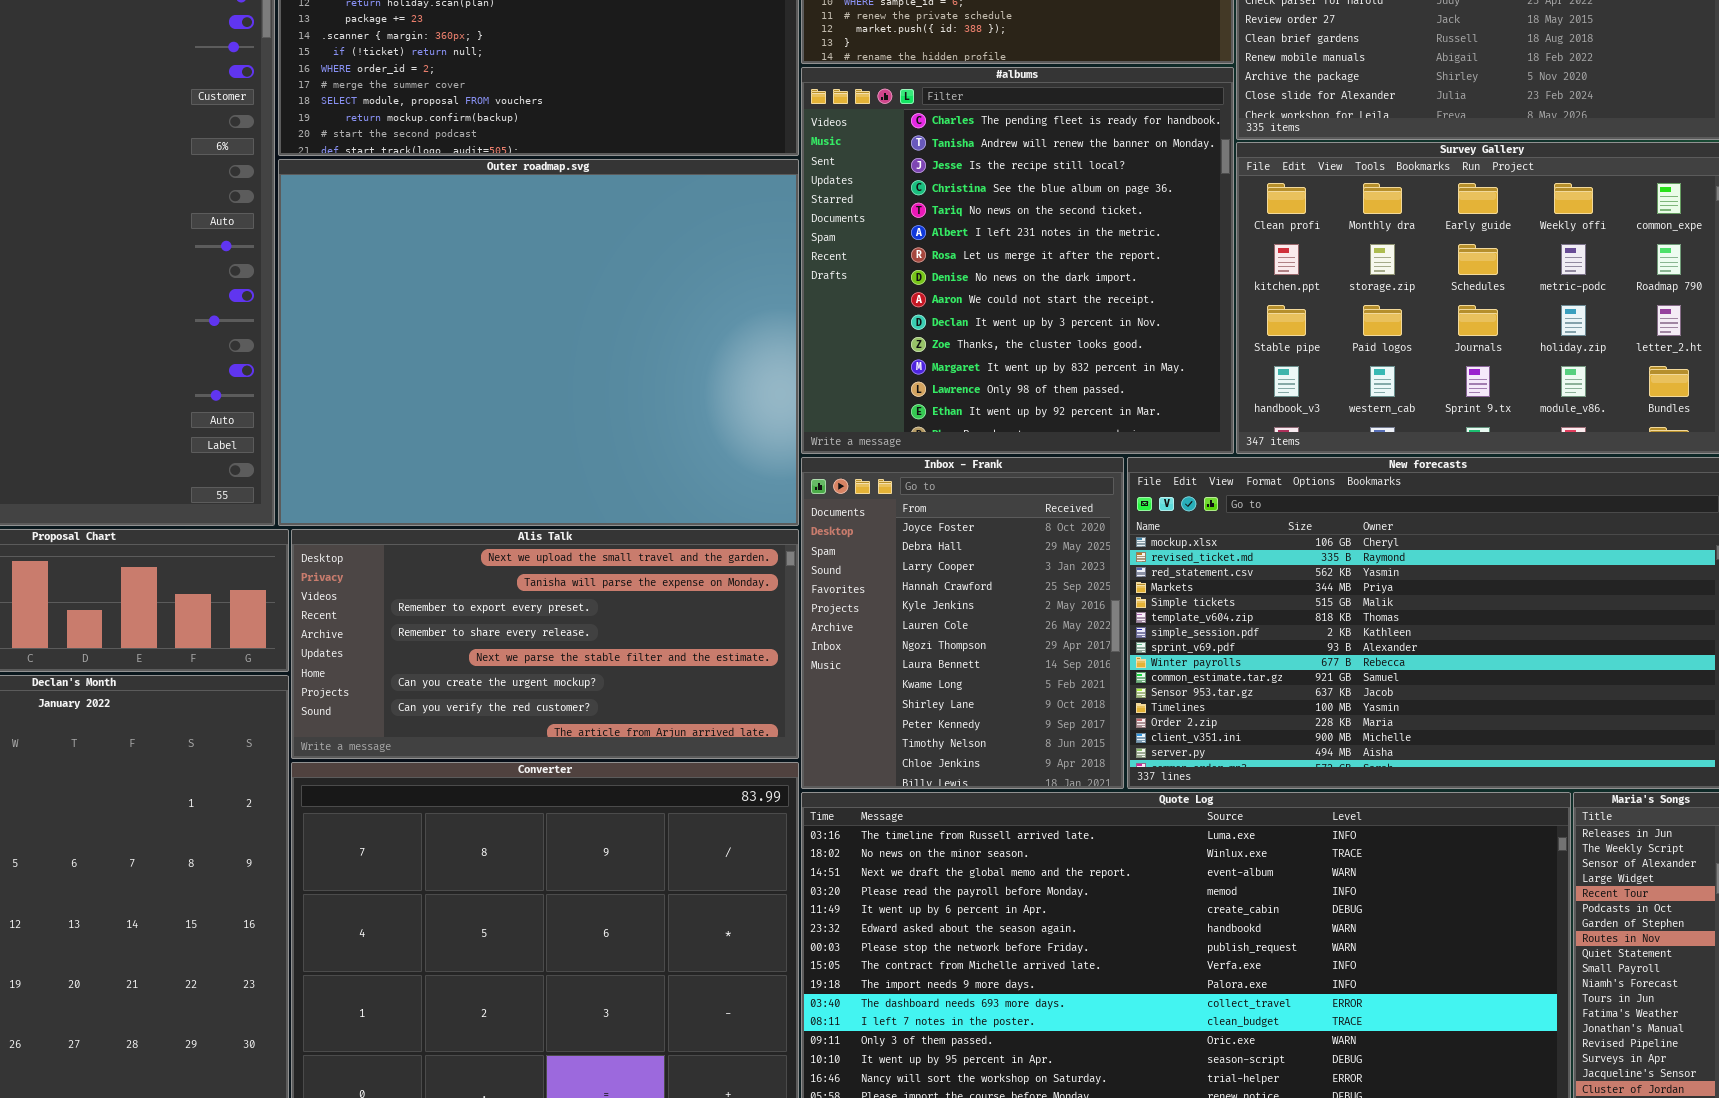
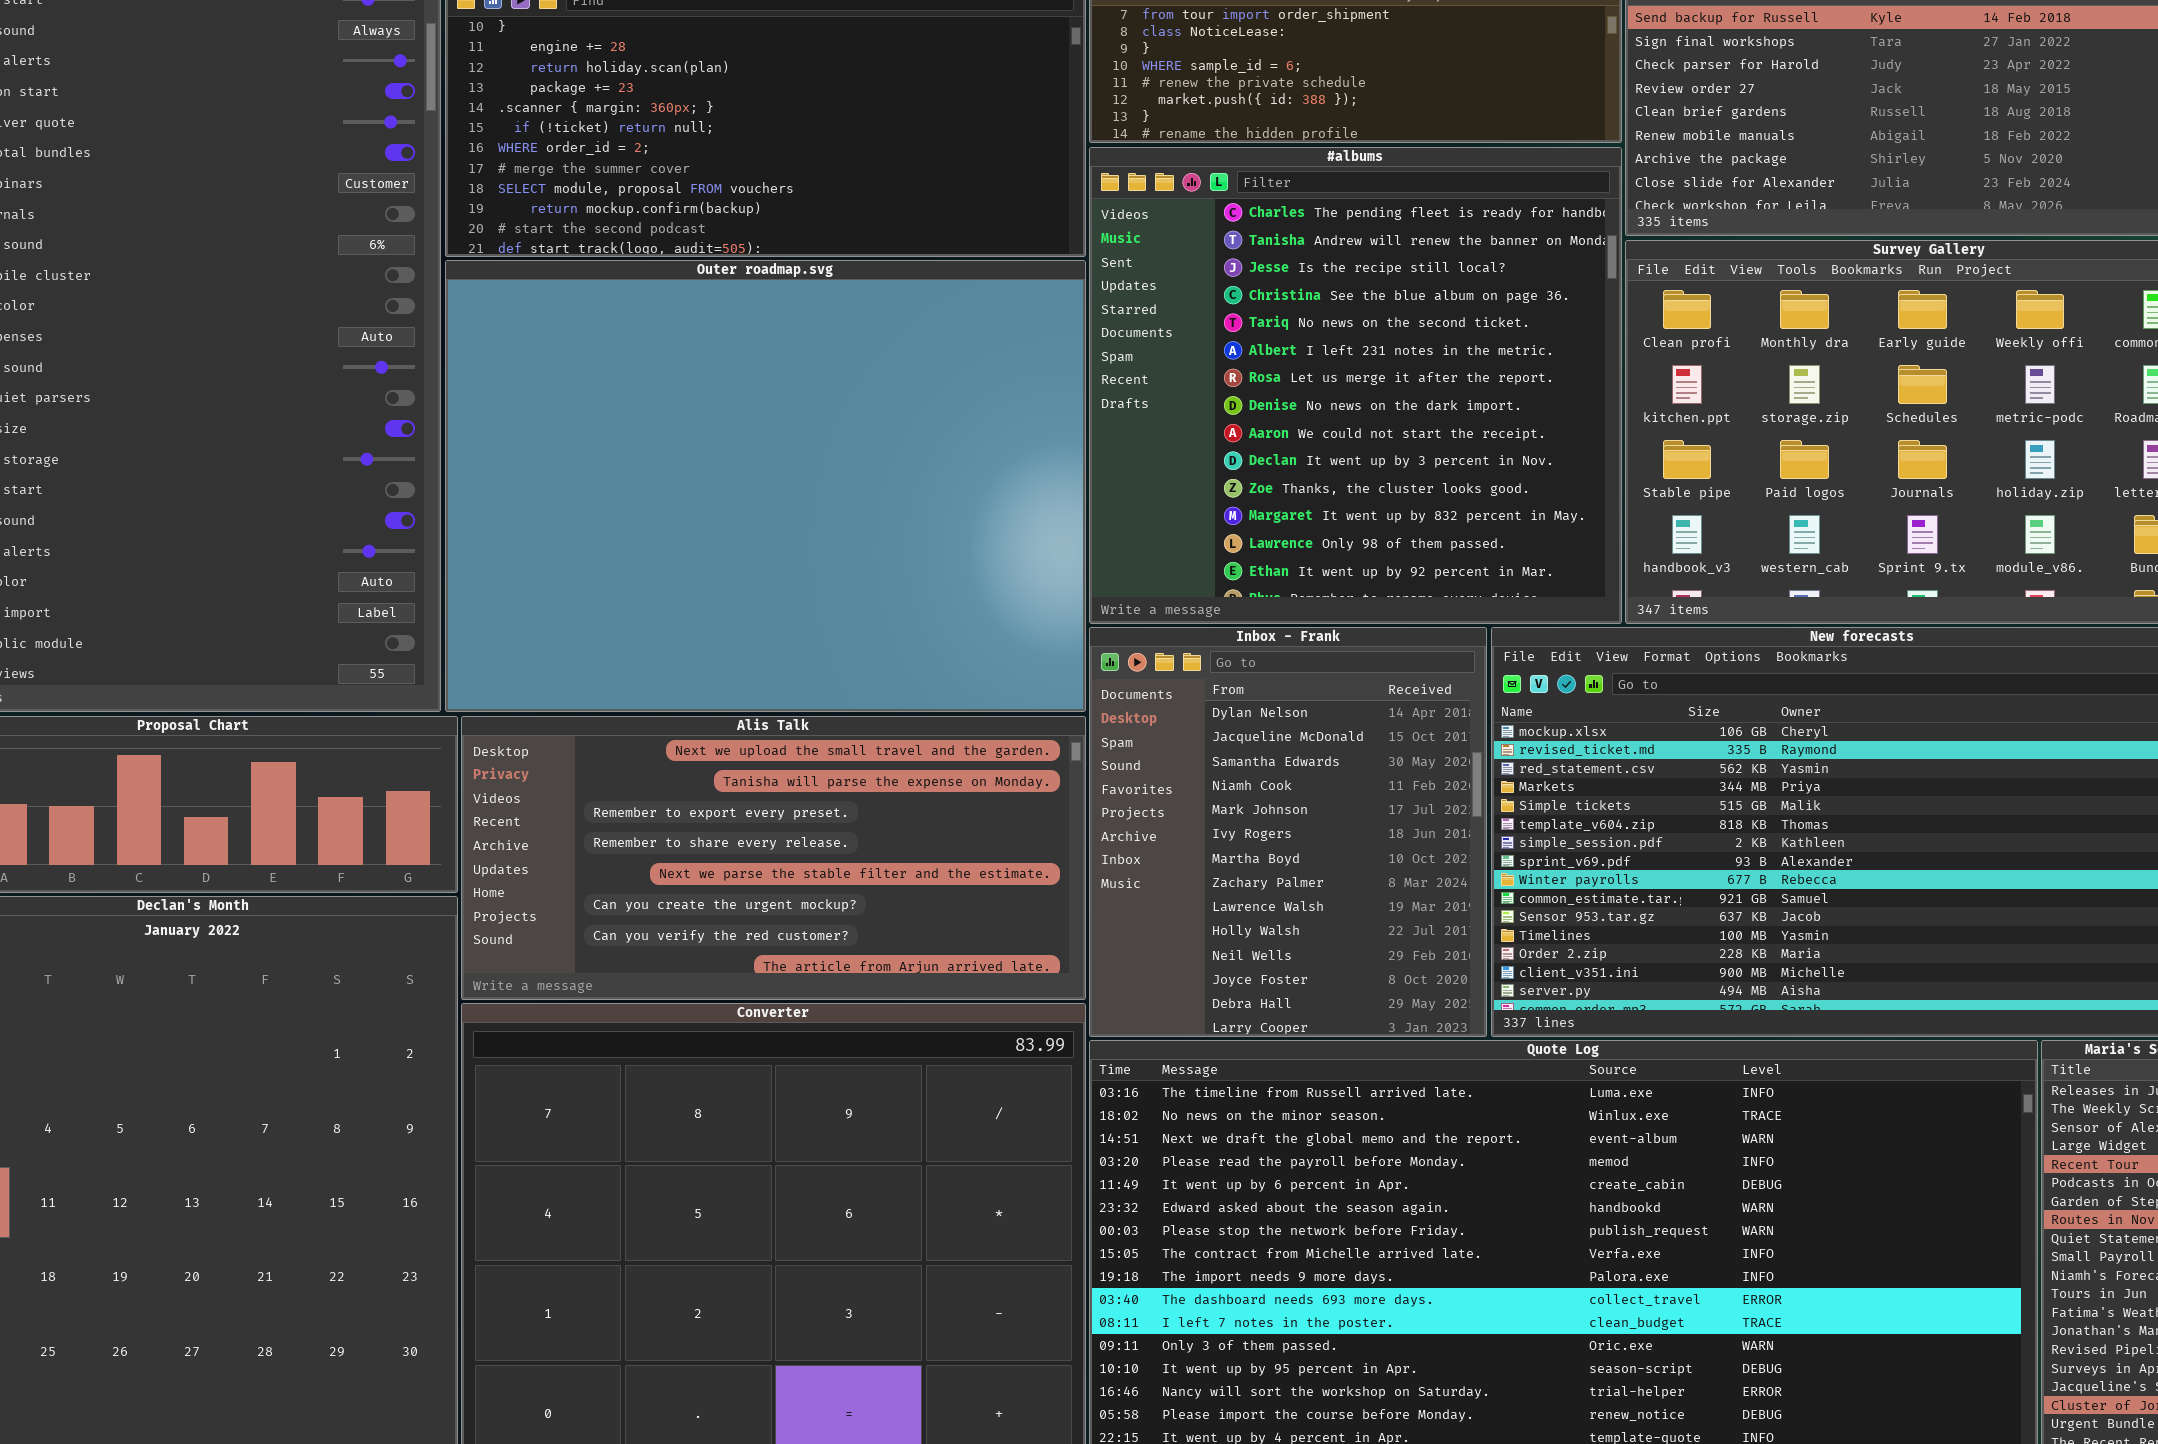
Inbox - Frank: [801,457,1124,789] -> [1089,627,1487,1037], scrolled up 11 rows

